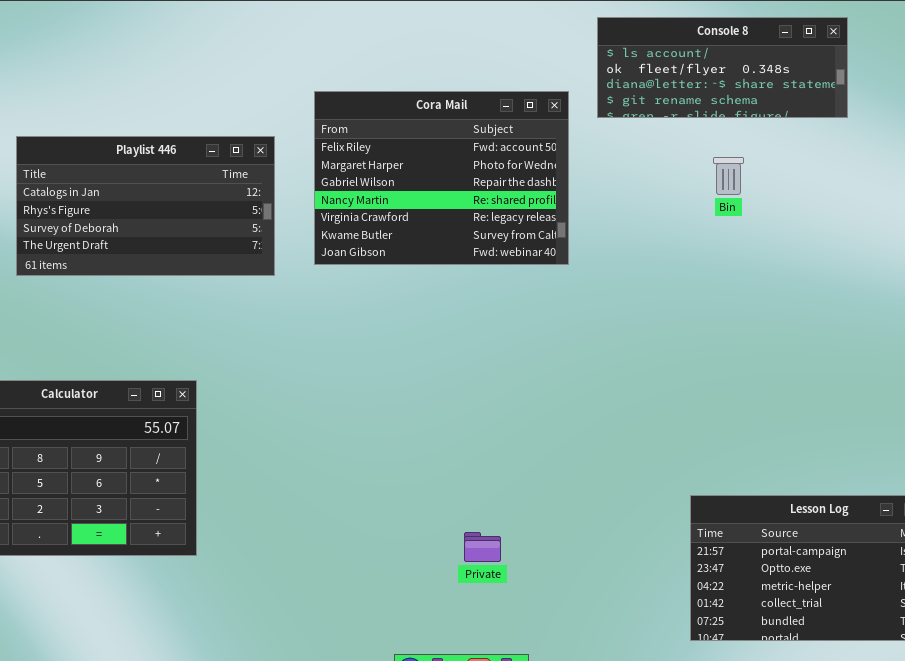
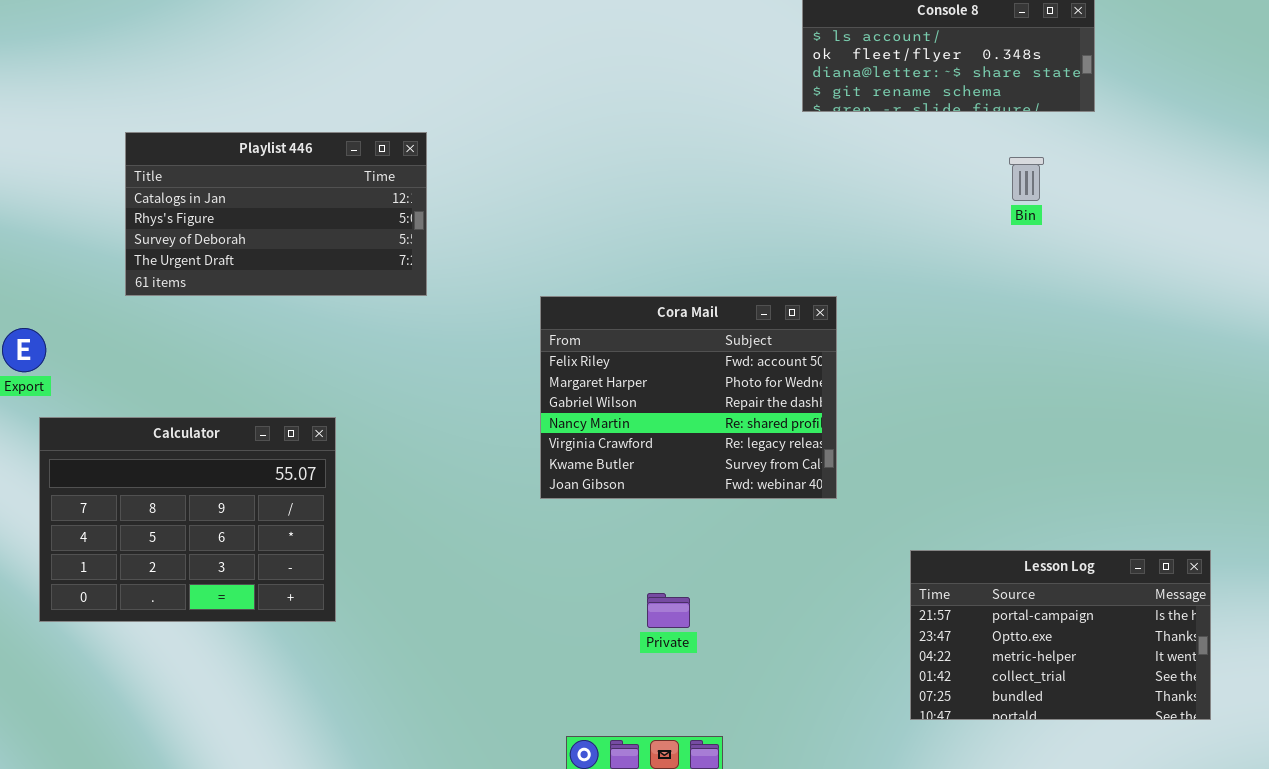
Cora Mail: [314,91,569,265] -> [540,296,837,499], moved
Bin: [713,157,744,195] -> [1009,157,1044,201], moved

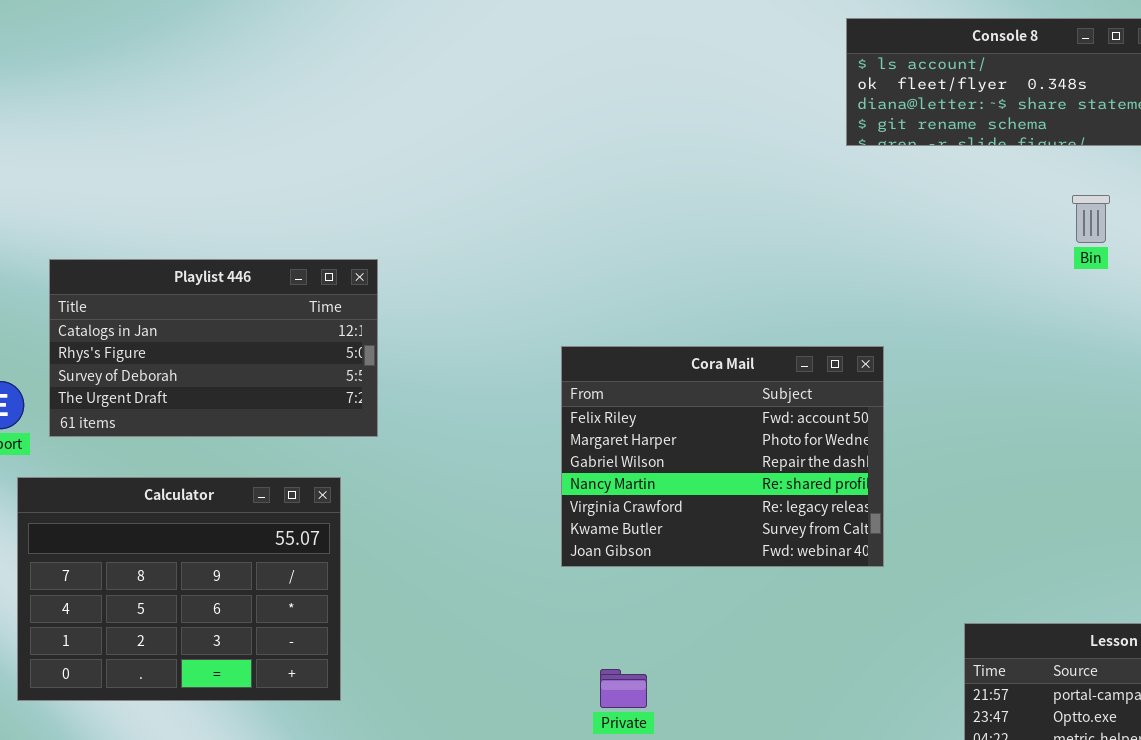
Playlist 446: [125,132,427,296] -> [49,259,378,437], moved
Private: [647,593,690,628] -> [600,669,647,708], moved

